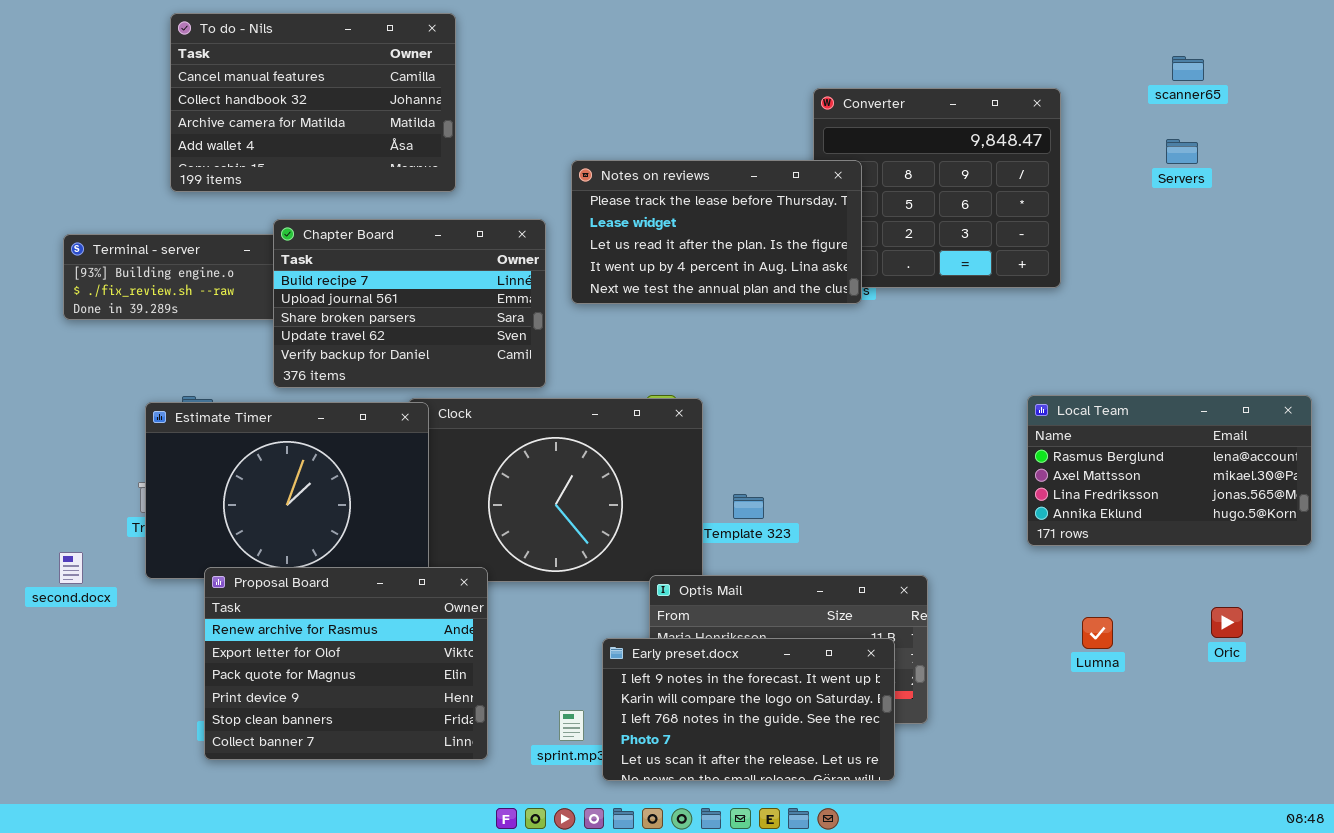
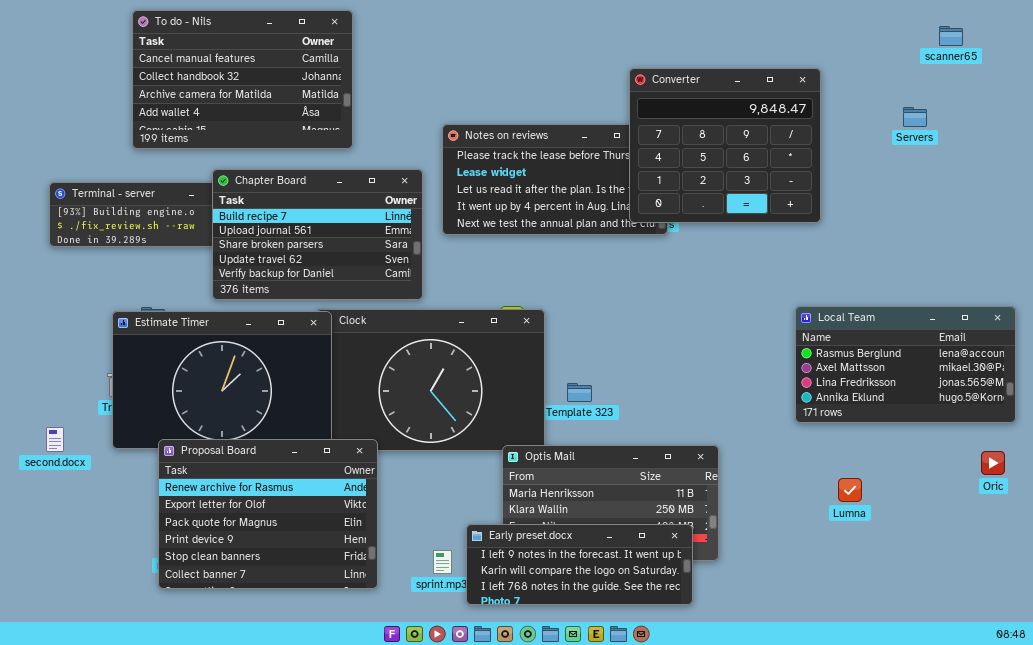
scanner65: [1172,56,1204,81] -> [939,26,963,46], moved
Converter: [813,88,1061,288] -> [629,68,821,223], raised
Oric: [1211,607,1243,638] -> [981,451,1005,475], moved
Early preset.docx: [602,638,895,781] -> [466,524,693,605], resized

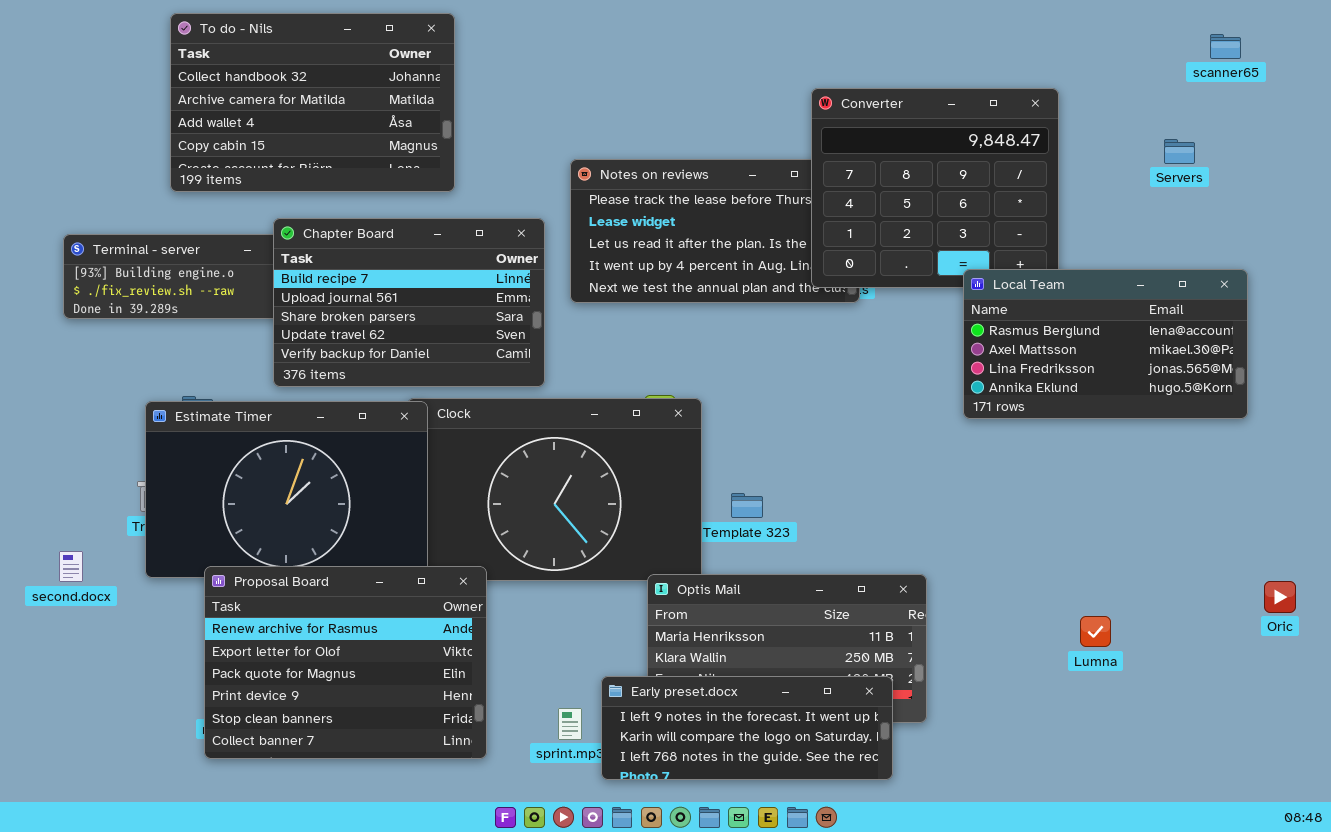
To do - Nils: [132,10,353,149] -> [170,13,455,192], scrolled down 1 row
Local Team: [795,306,1016,423] -> [963,269,1248,419], moved

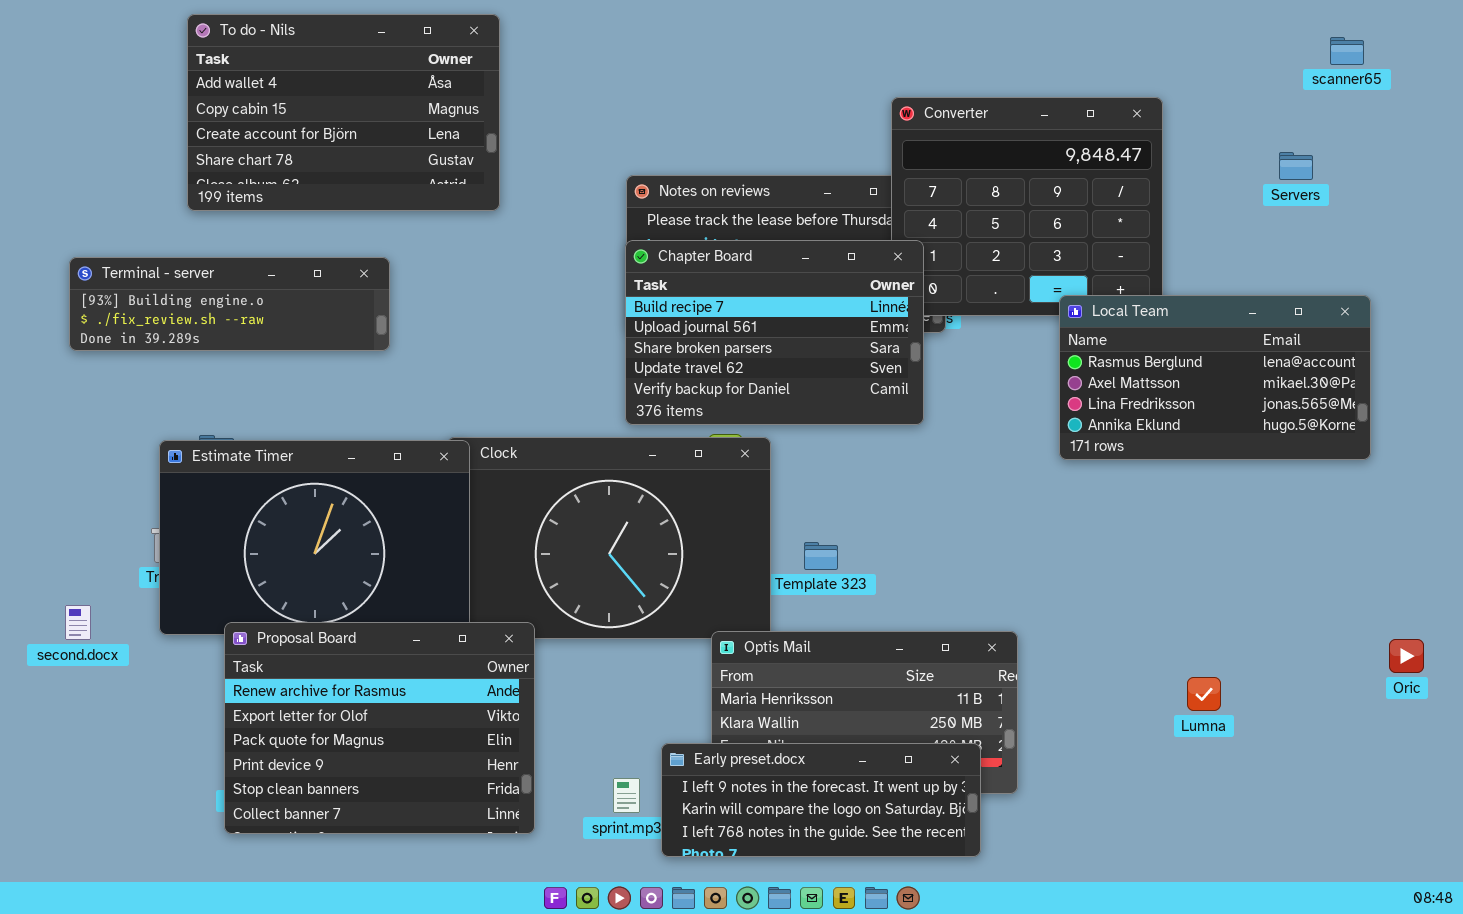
To do - Nils: [170,13,455,192] -> [187,14,500,211], scrolled down 2 rows
Chapter Board: [273,218,545,387] -> [625,240,924,425], moved

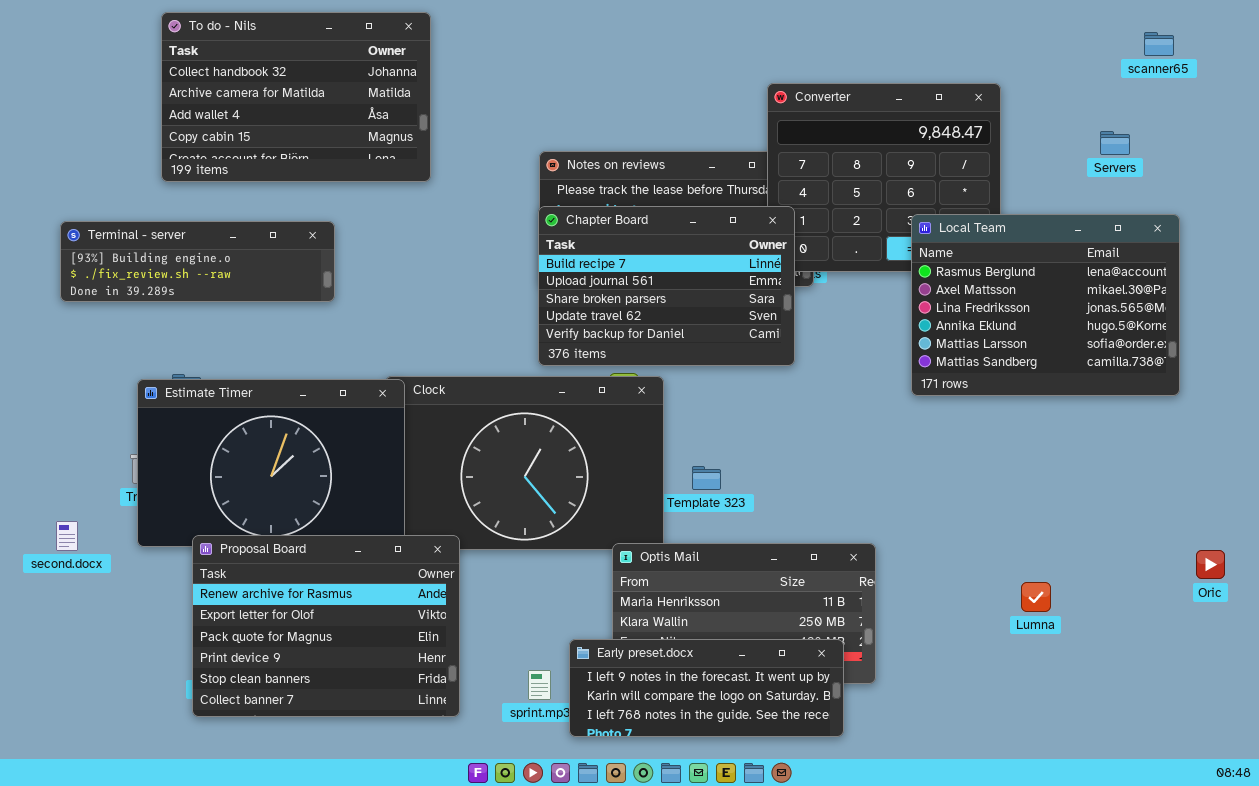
To do - Nils: [187,14,500,211] -> [161,12,431,182], scrolled up 2 rows
Local Team: [1059,295,1371,460] -> [911,214,1180,396], resized

